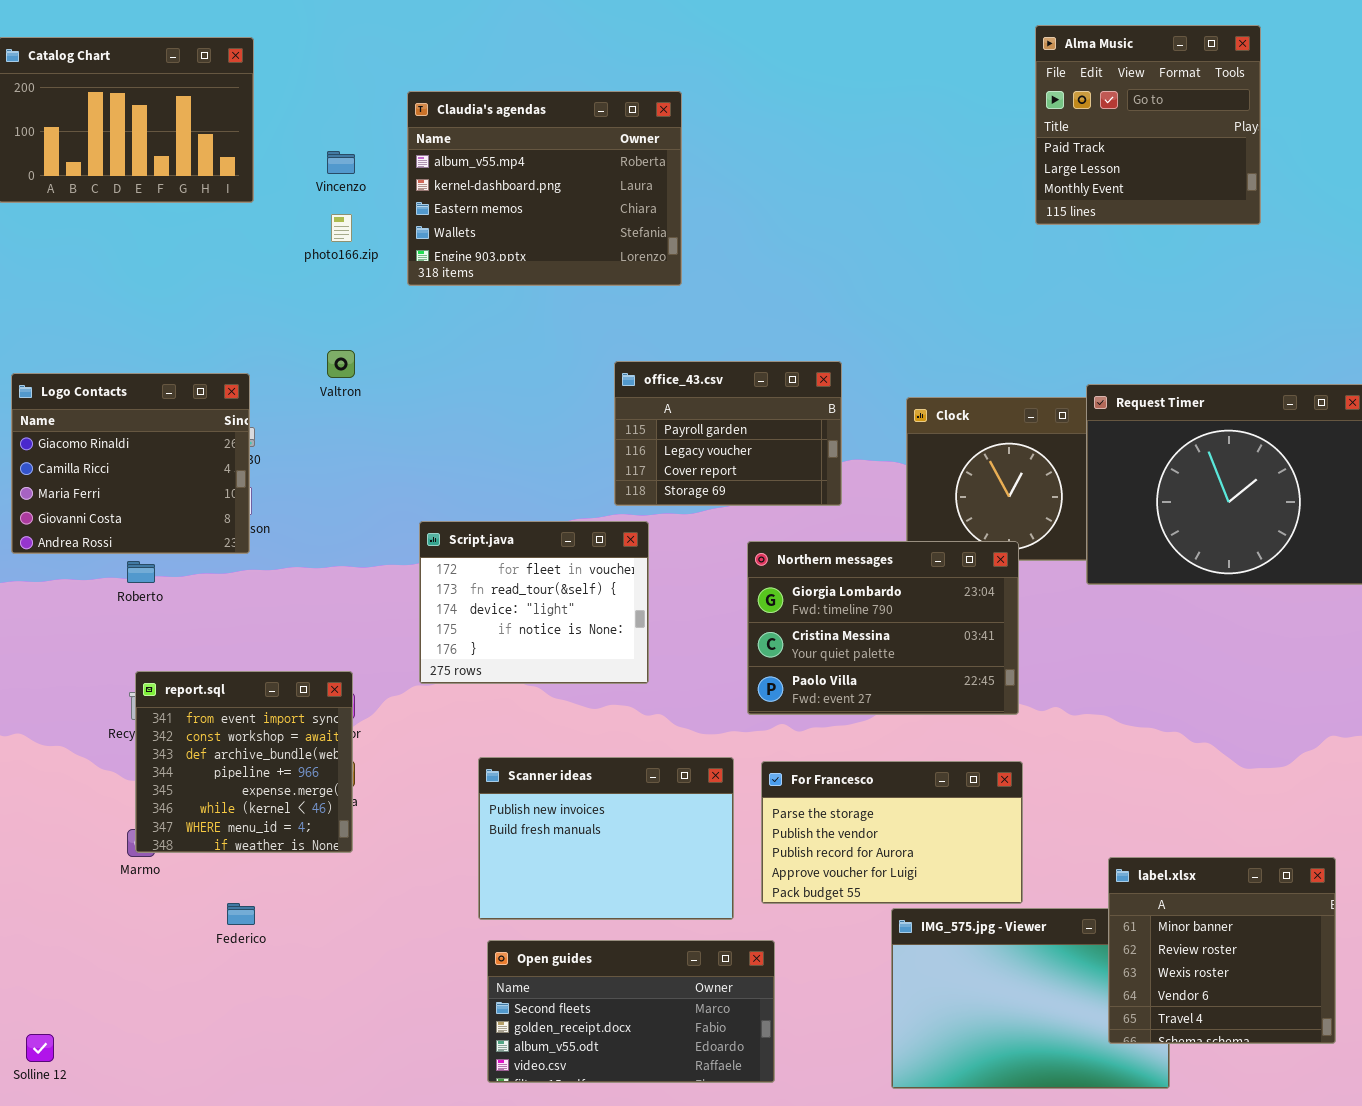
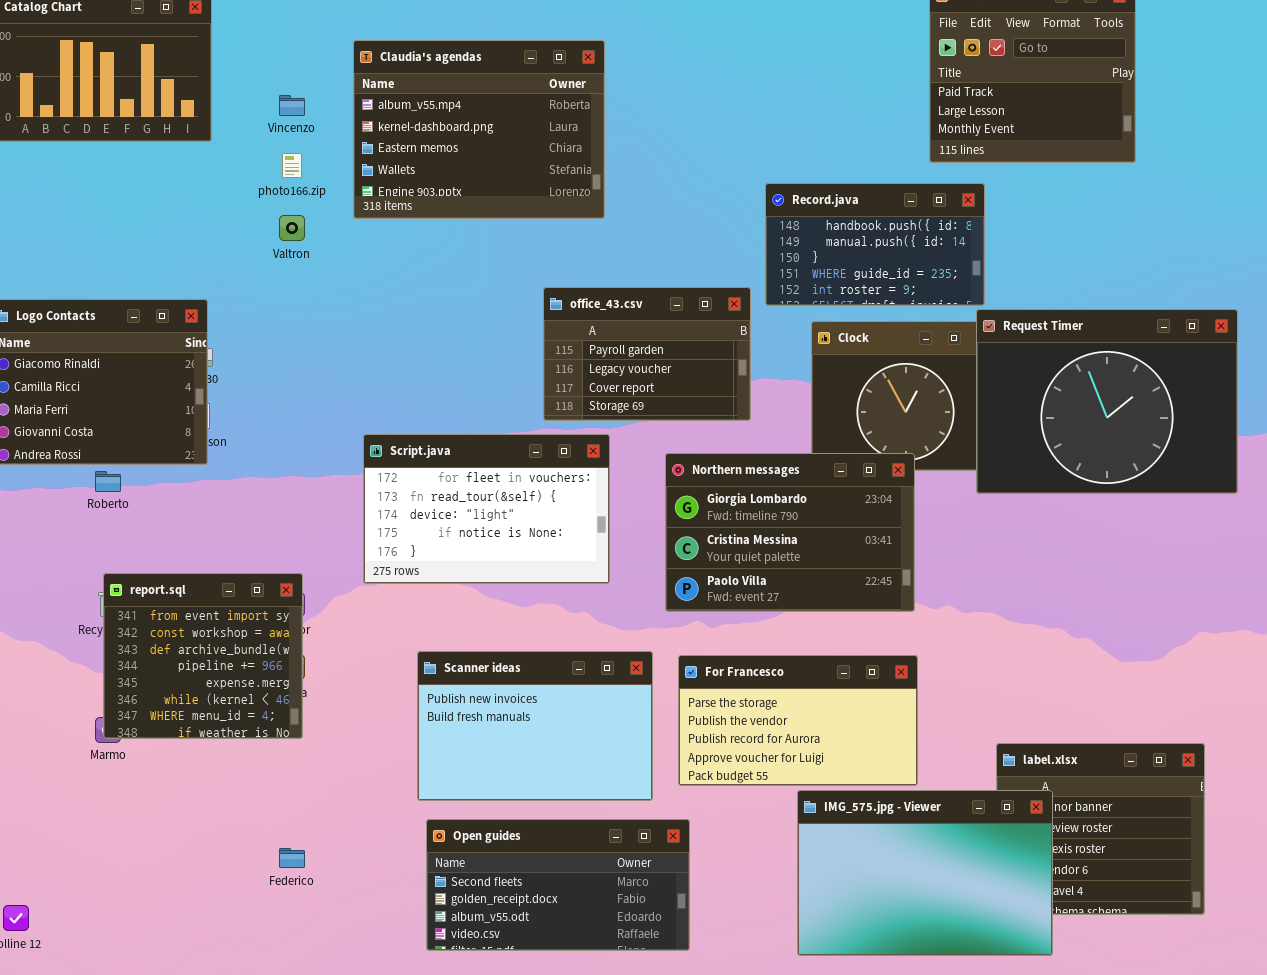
Record.java: none -> [765,183,985,306], opened
Valtron: [327,350,355,378] -> [279,215,305,241], moved
Script.java: [419,521,649,684] -> [363,434,610,584], resized
Federico: [227,903,255,925] -> [279,848,305,868], moved
IMG_575.jpg - Viewer: [891,908,1170,1089] -> [797,790,1053,956], raised

